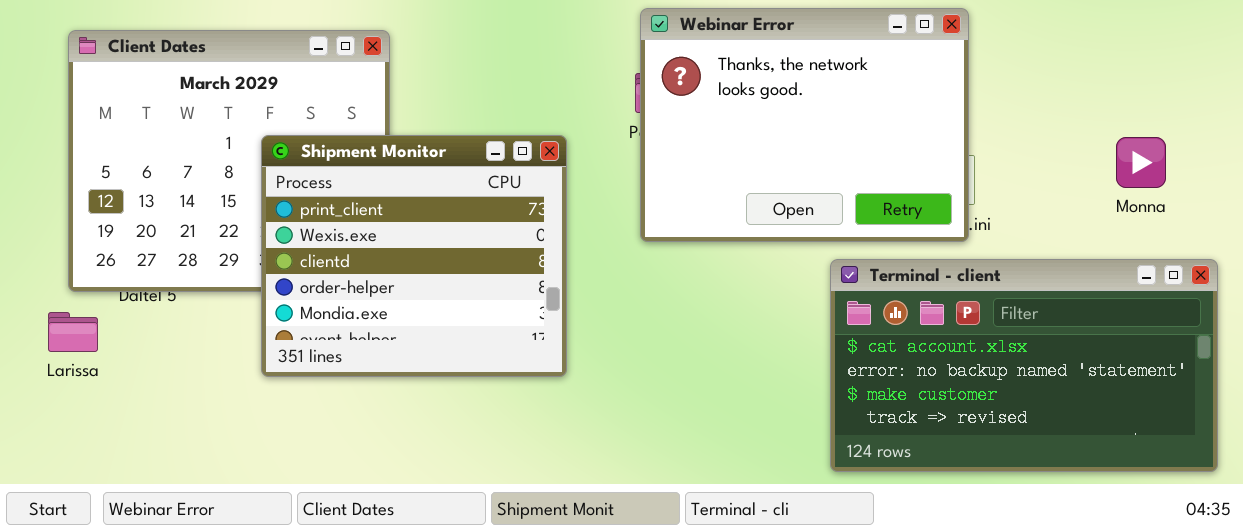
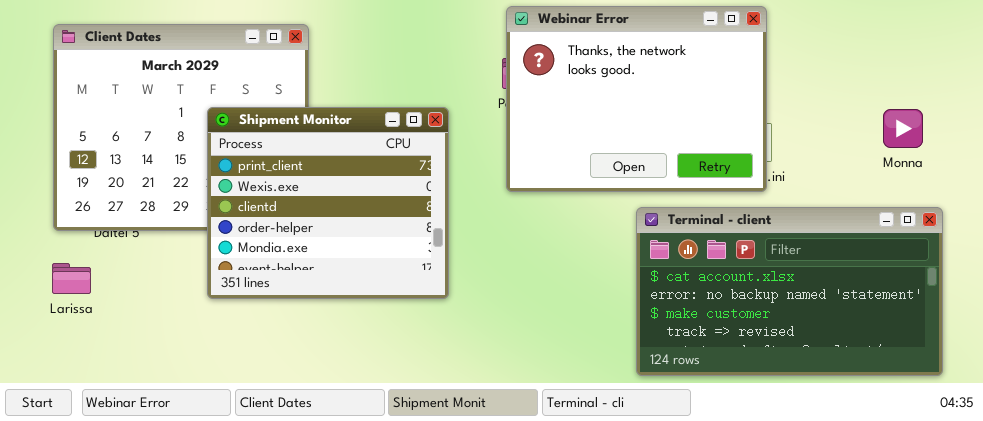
Terminal - client: [830,259,1218,472] -> [636,207,943,376], moved
Larissa: [48,312,98,352] -> [52,263,91,294], moved

